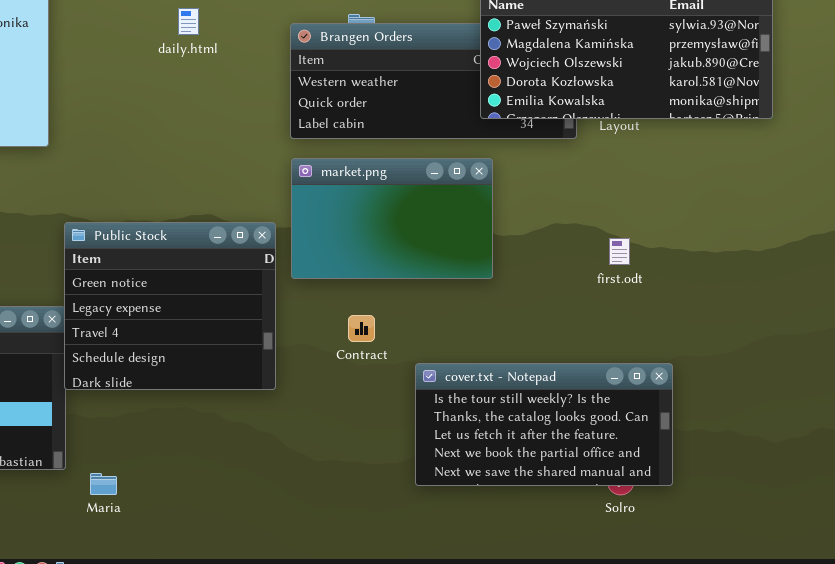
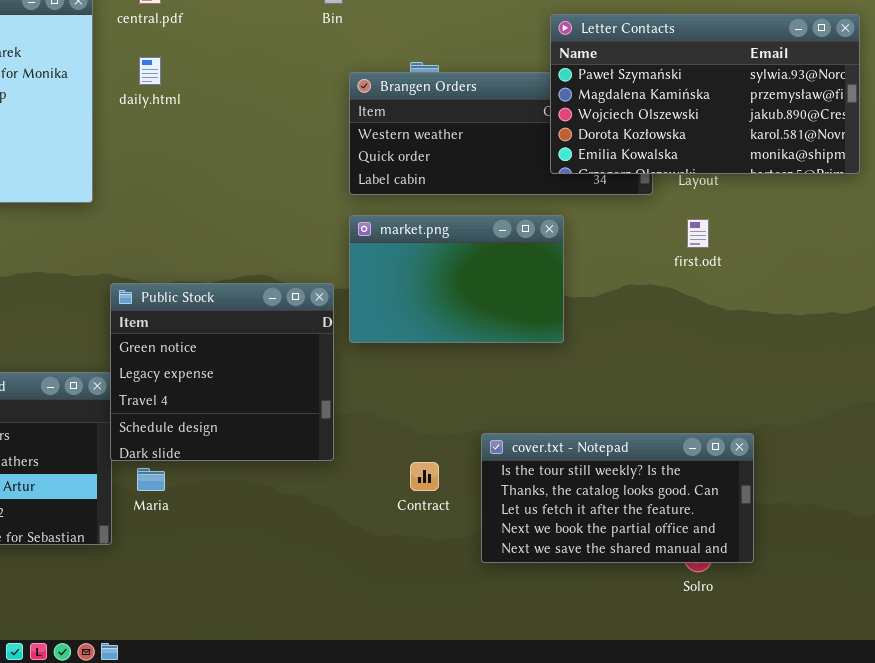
daily.html: [178,8,199,35] -> [139,57,161,85], moved
first.odt: [609,238,630,265] -> [687,219,709,248], moved
Contract: [348,315,375,342] -> [410,462,439,491], moved
Maria: [90,473,117,495] -> [137,468,165,491], moved

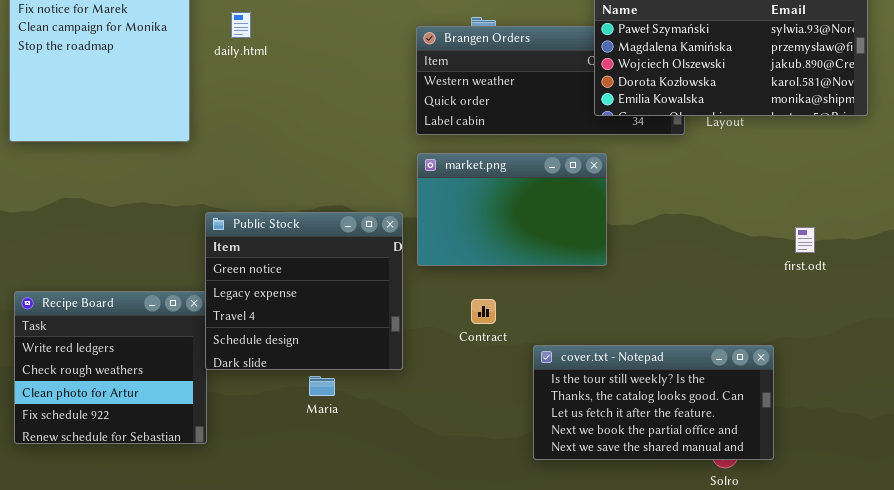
first.odt: [687,219,709,248] -> [795,227,815,253], moved
Contract: [410,462,439,491] -> [471,299,496,324], moved
Maria: [137,468,165,491] -> [309,376,335,396], moved

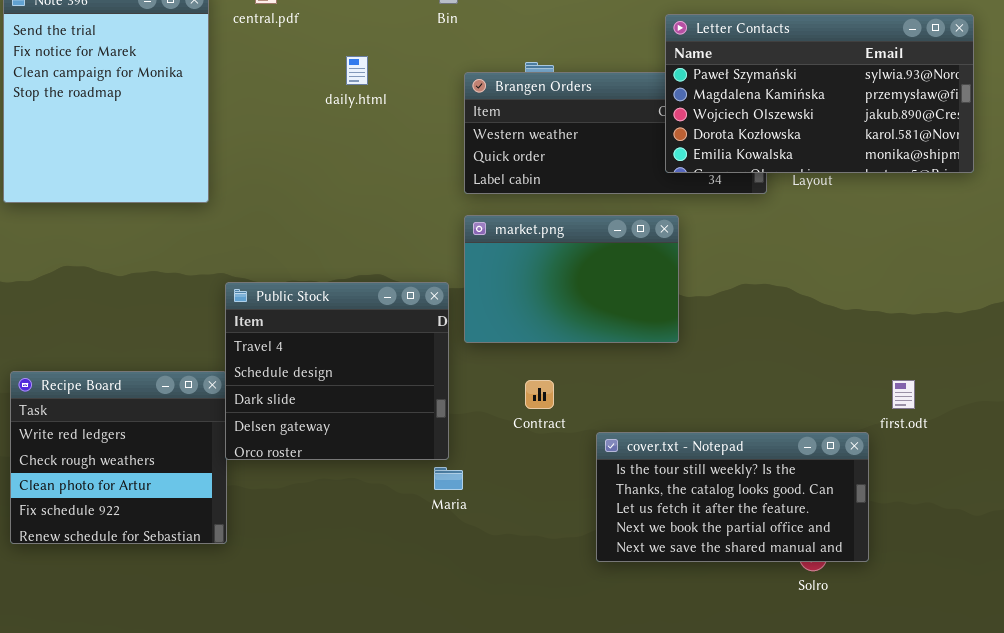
daily.html: [231,12,251,38] -> [346,56,368,85], moved
Public Stock: [205,212,403,370] -> [225,282,449,460], scrolled down 2 rows
first.odt: [795,227,815,253] -> [892,380,915,409], moved
Maria: [309,376,335,396] -> [434,467,463,490], moved

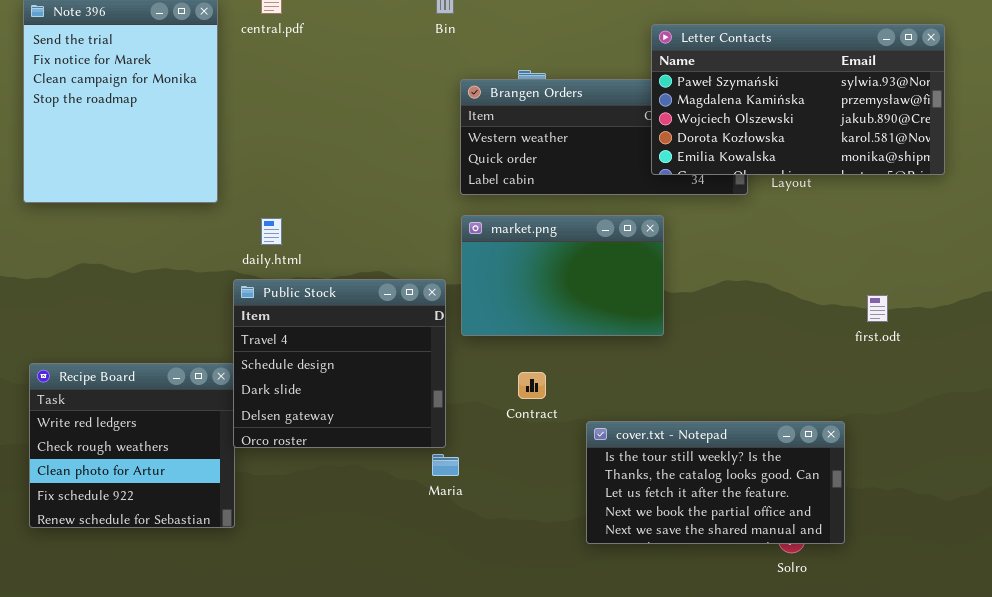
daily.html: [346,56,368,85] -> [261,218,282,245], moved
first.odt: [892,380,915,409] -> [867,295,888,322], moved

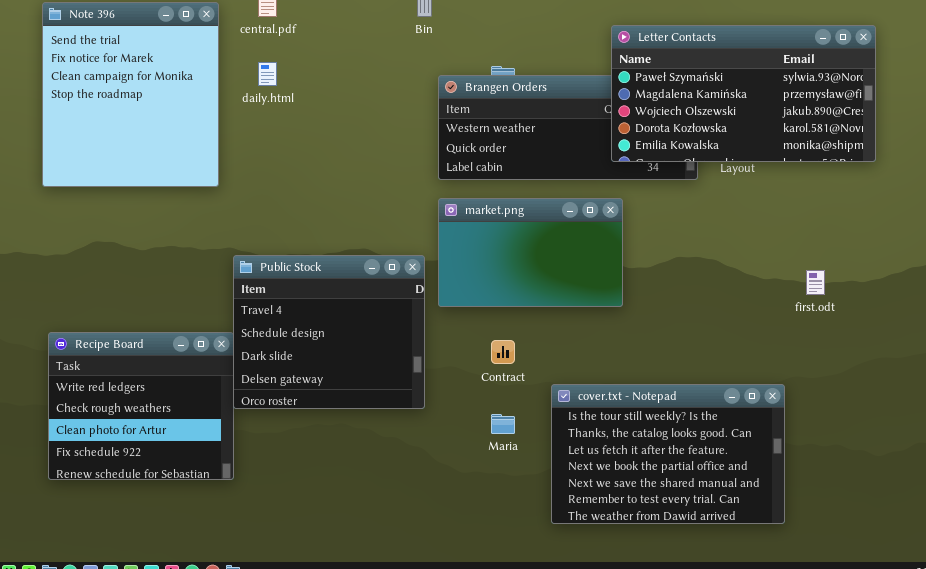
daily.html: [261,218,282,245] -> [258,62,277,86], moved
cover.txt - Notepad: [586,421,845,544] -> [551,384,785,524], resized
Maria: [432,454,459,476] -> [491,414,515,434], moved

